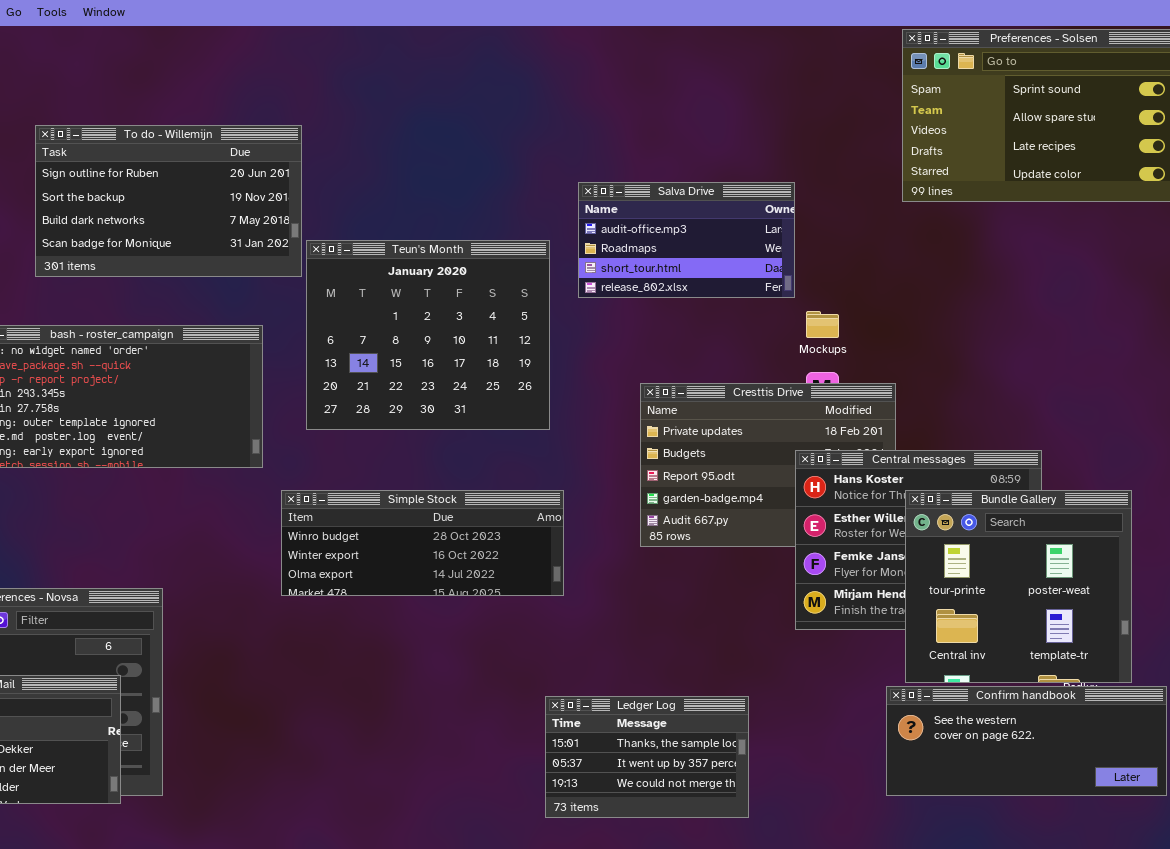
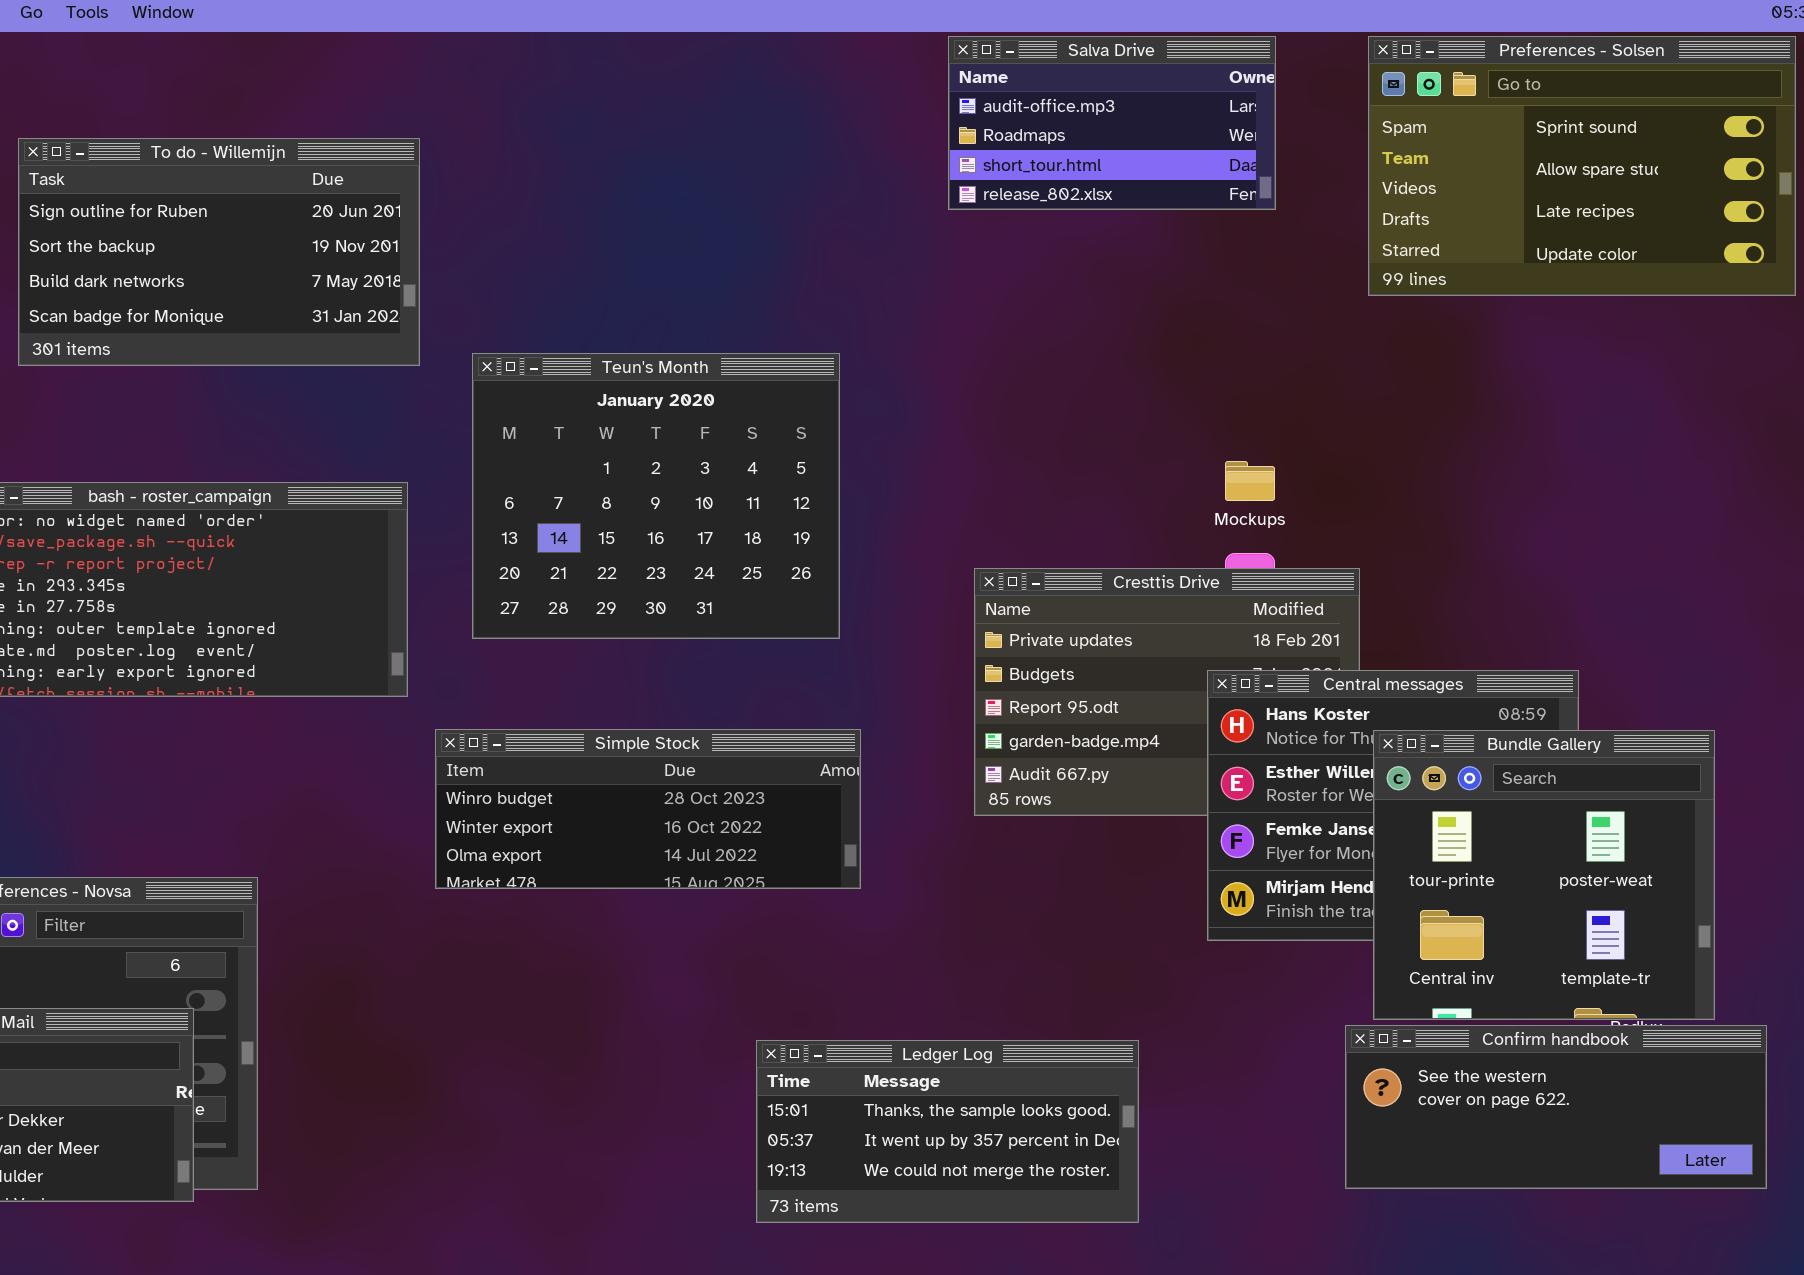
To do - Willemijn: [35,125,302,277] -> [18,138,420,366], moved
Salva Drive: [578,182,795,298] -> [948,36,1276,210], moved
Ledger Log: [545,696,749,818] -> [756,1040,1139,1223], resized

